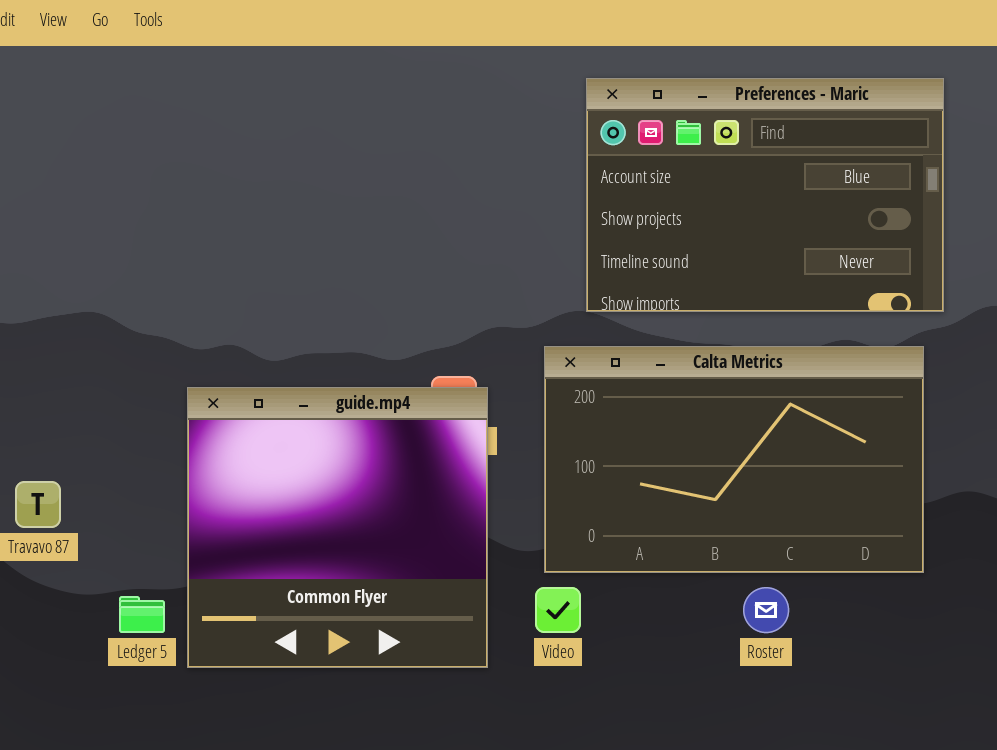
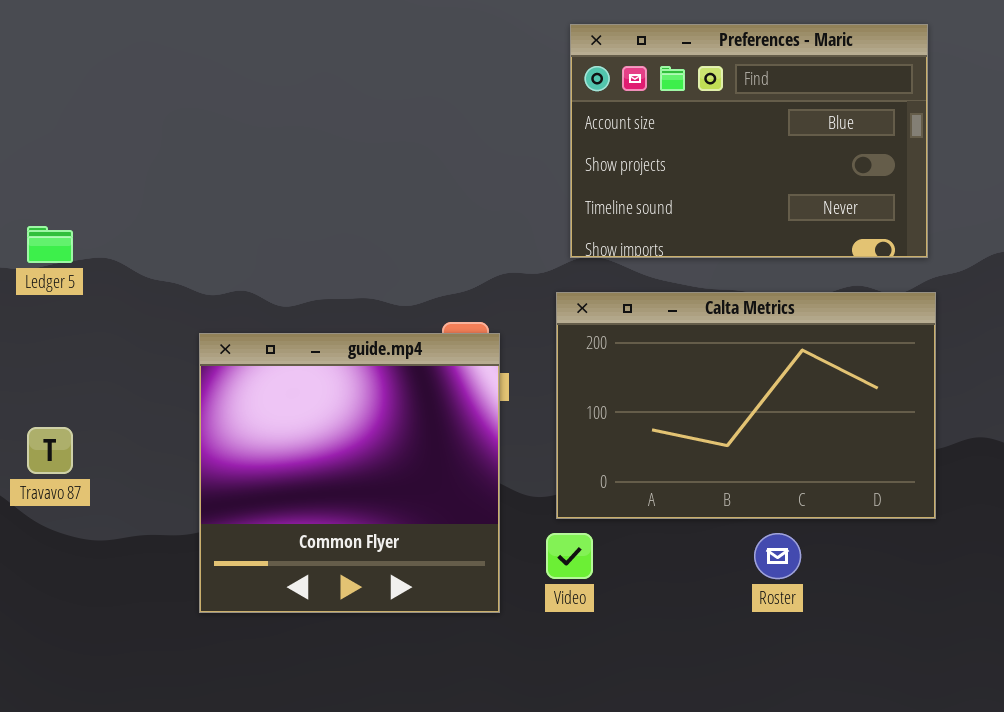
Preferences - Maric: [586,78,944,312] -> [570,24,928,258], moved
Ledger 5: [119,596,165,633] -> [27,226,73,263], moved

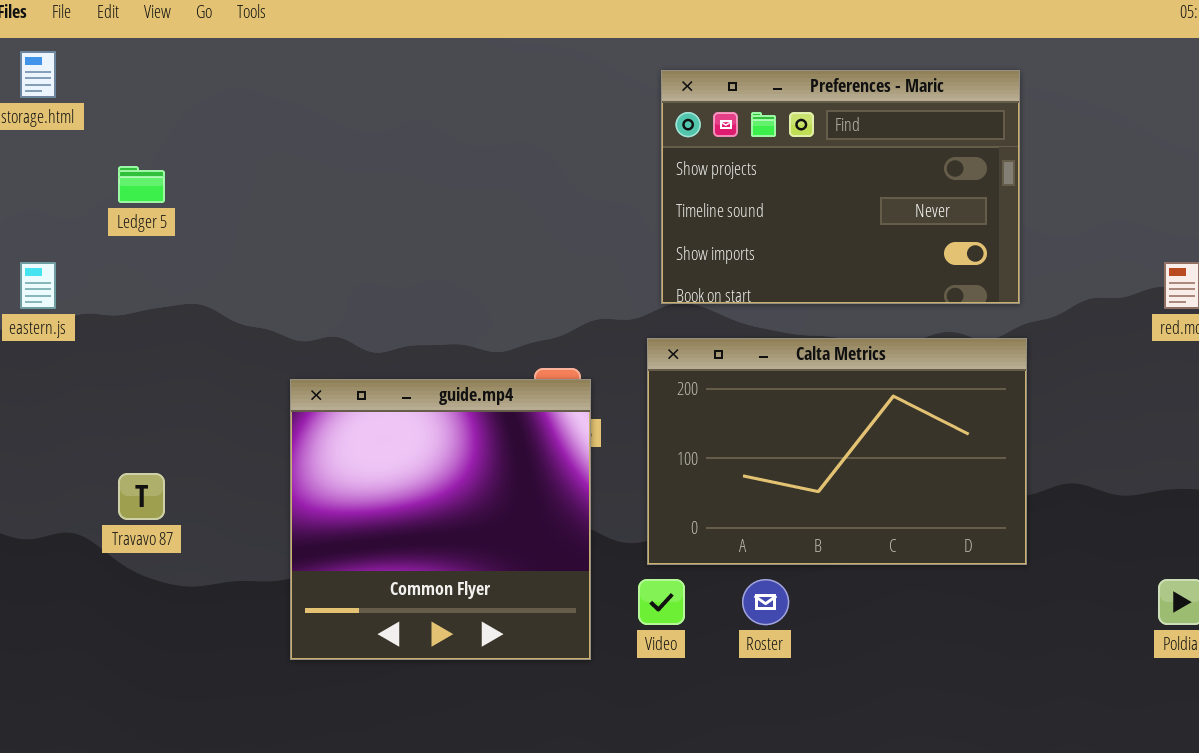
Preferences - Maric: [570,24,928,258] -> [661,70,1020,304], scrolled down 1 row
Ledger 5: [27,226,73,263] -> [118,166,165,203], moved
Roster: [754,533,801,579] -> [742,579,789,625], moved

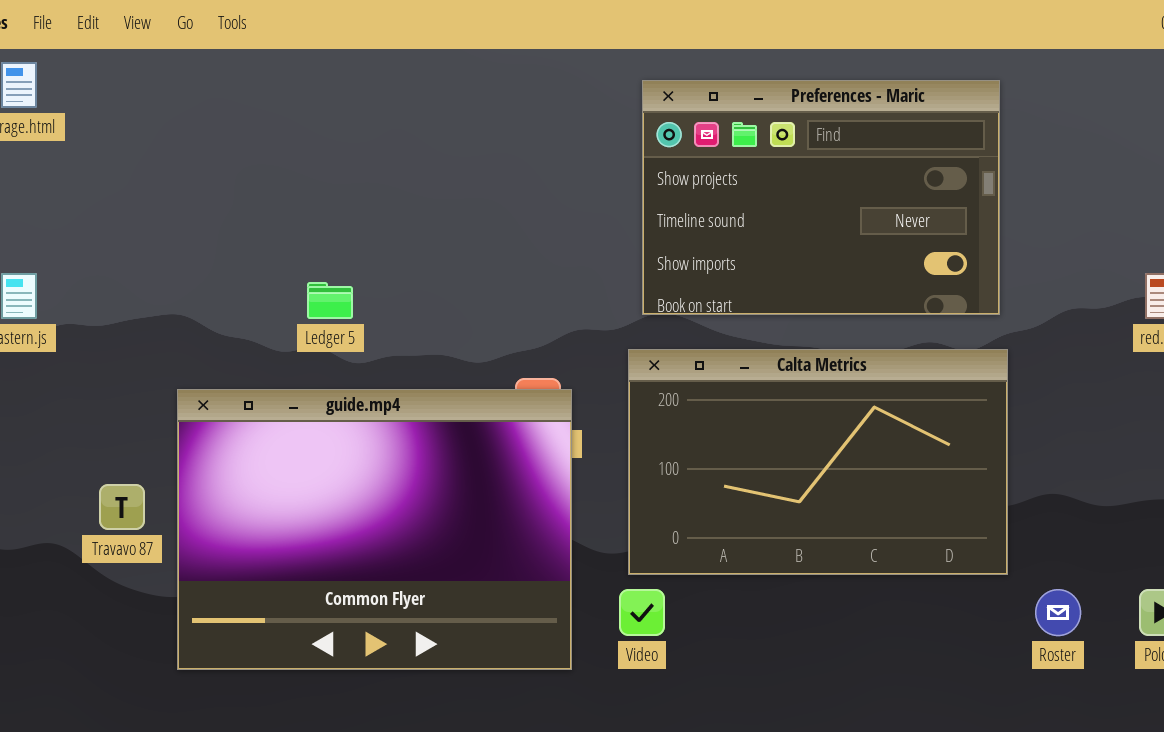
Ledger 5: [118,166,165,203] -> [307,282,353,319], moved
guide.mp4: [290,379,591,660] -> [177,389,572,670], resized
Roster: [742,579,789,625] -> [1035,589,1081,636], moved

